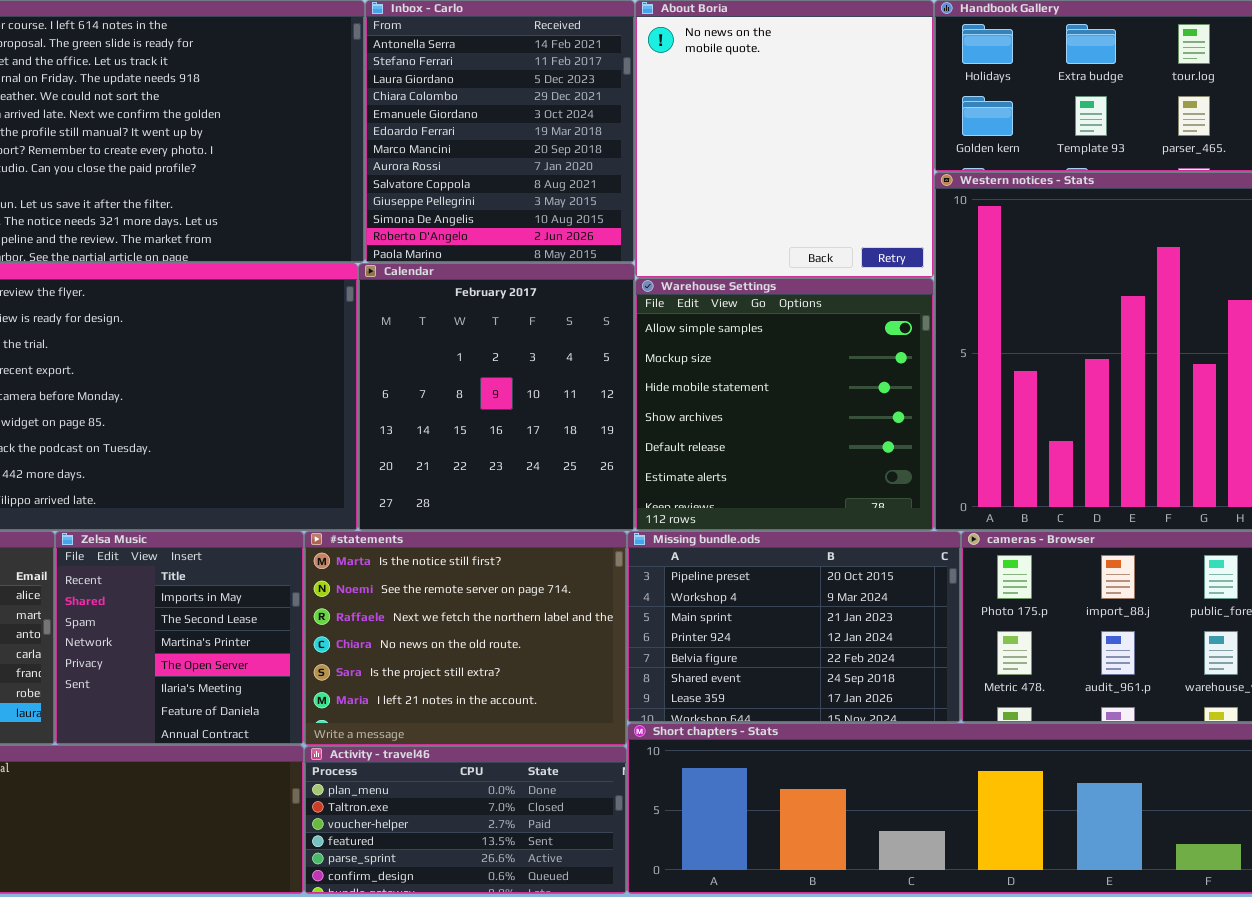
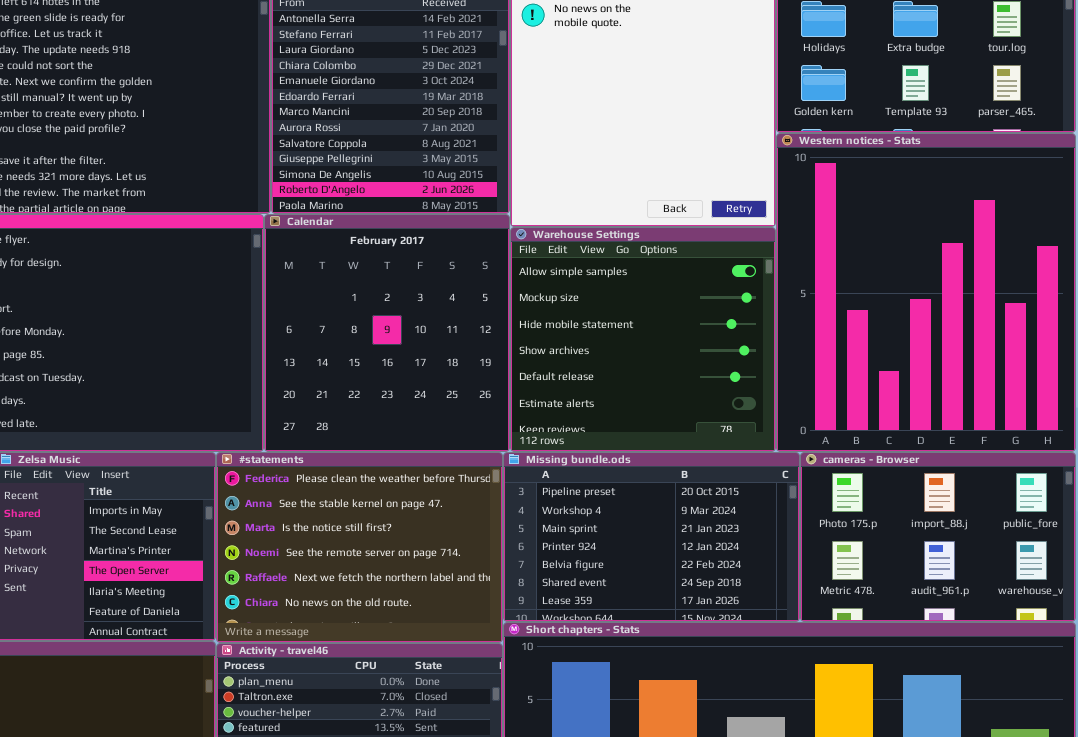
#statements: [304,531,627,746] -> [216,452,503,643], scrolled up 2 rows

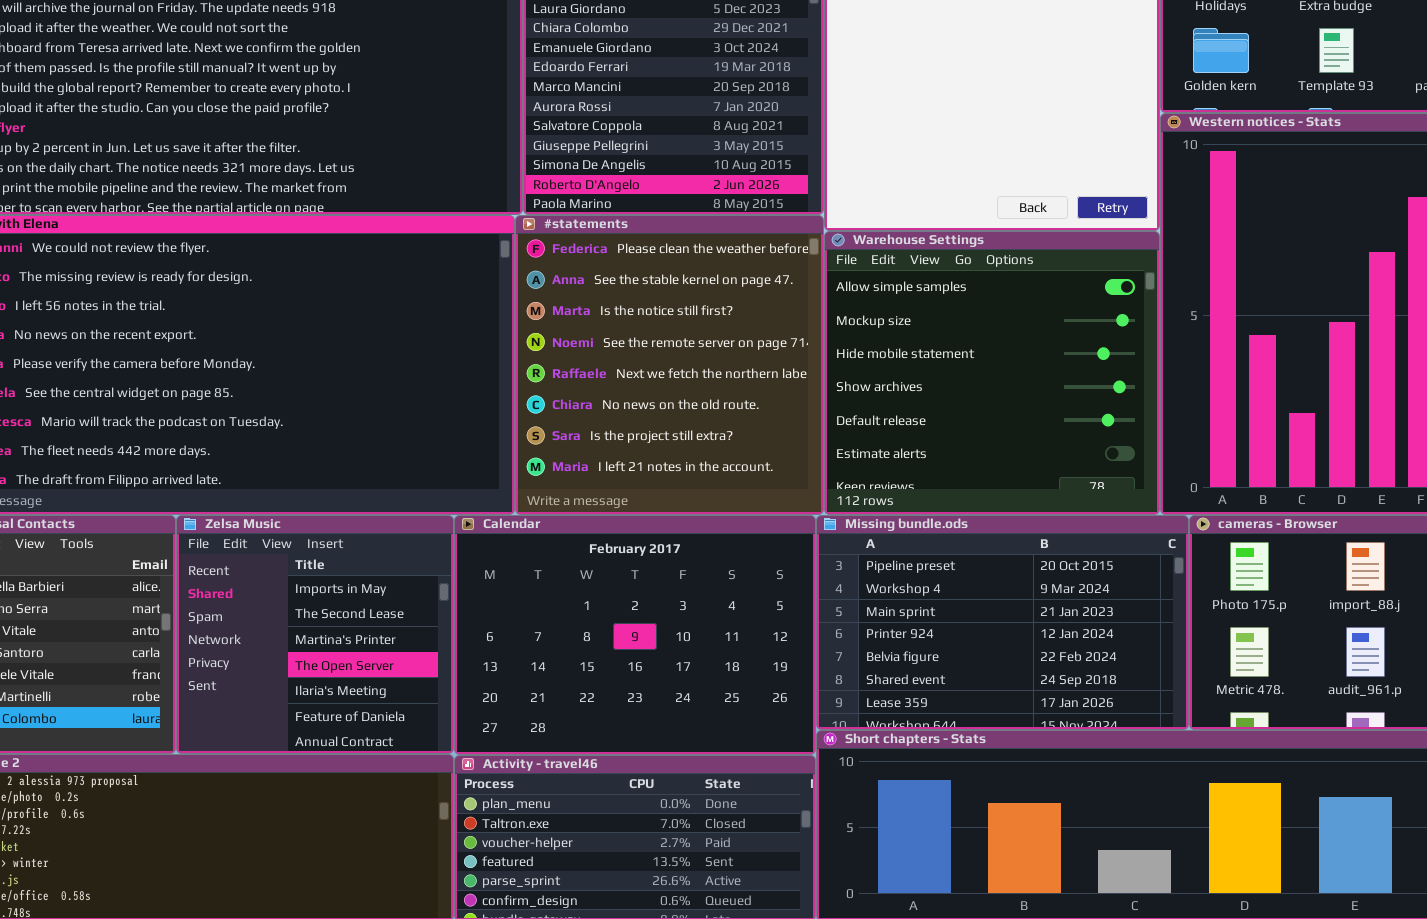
Calendar: [264,214,510,452] -> [454,515,816,755], moved, resized
#statements: [216,452,503,643] -> [515,215,824,515], moved, resized

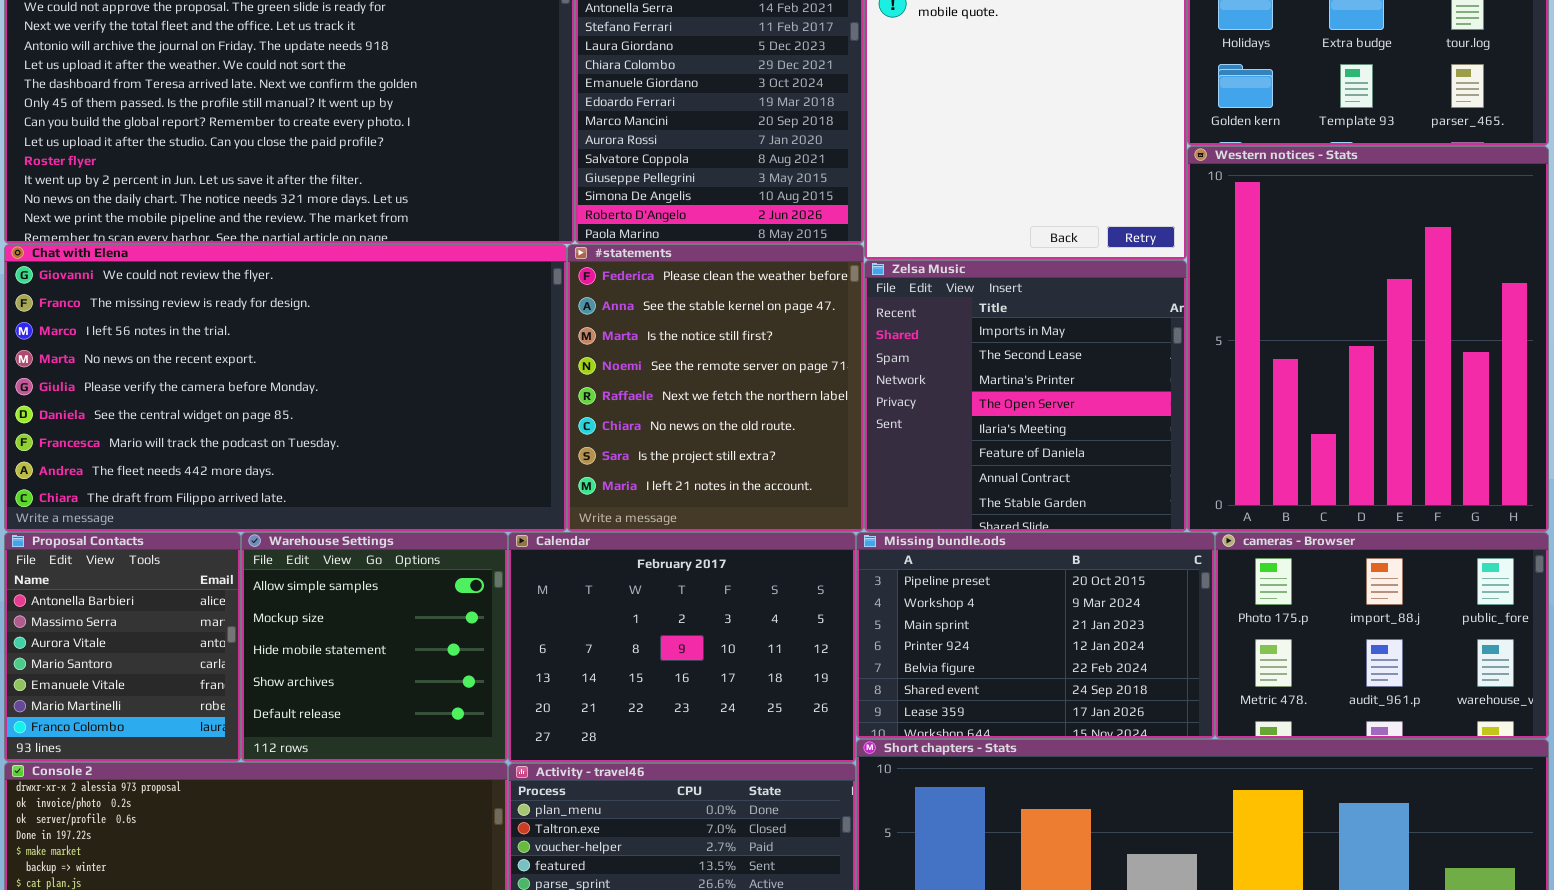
Warehouse Settings: [824,231,1160,515] -> [241,532,508,762], moved, resized
Zelsa Music: [176,515,454,754] -> [864,260,1187,532], moved, resized

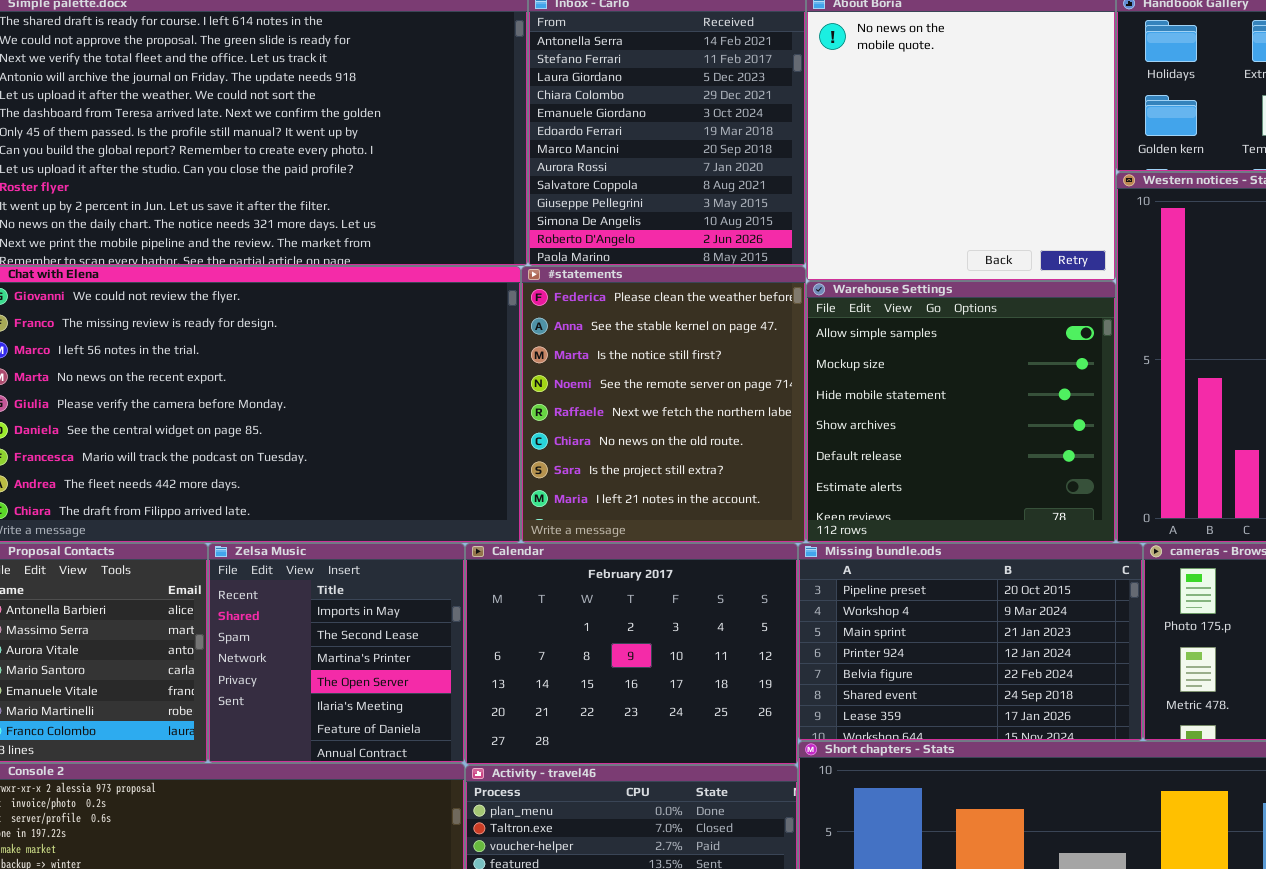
Zelsa Music: [864,260,1187,532] -> [208,543,465,763], moved, resized
Warehouse Settings: [241,532,508,762] -> [806,281,1116,543], moved, resized

